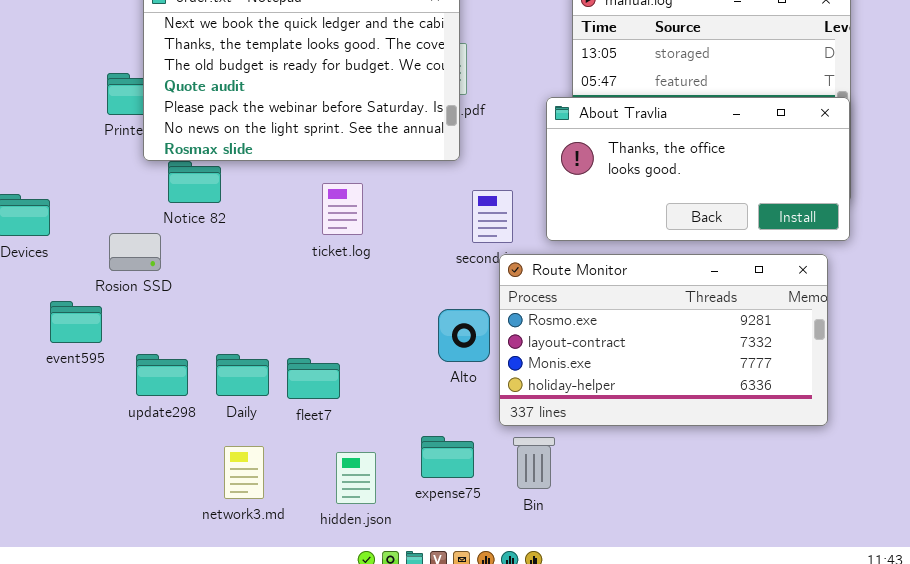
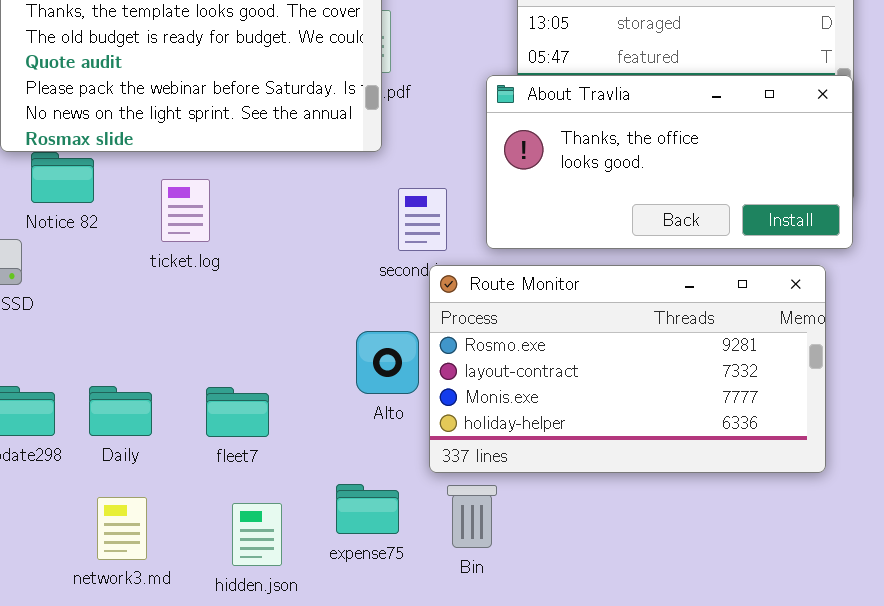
ticket.log: [322,183,363,235] -> [161,179,210,242], moved
fleet7: [287,358,340,399] -> [206,387,269,437], moved

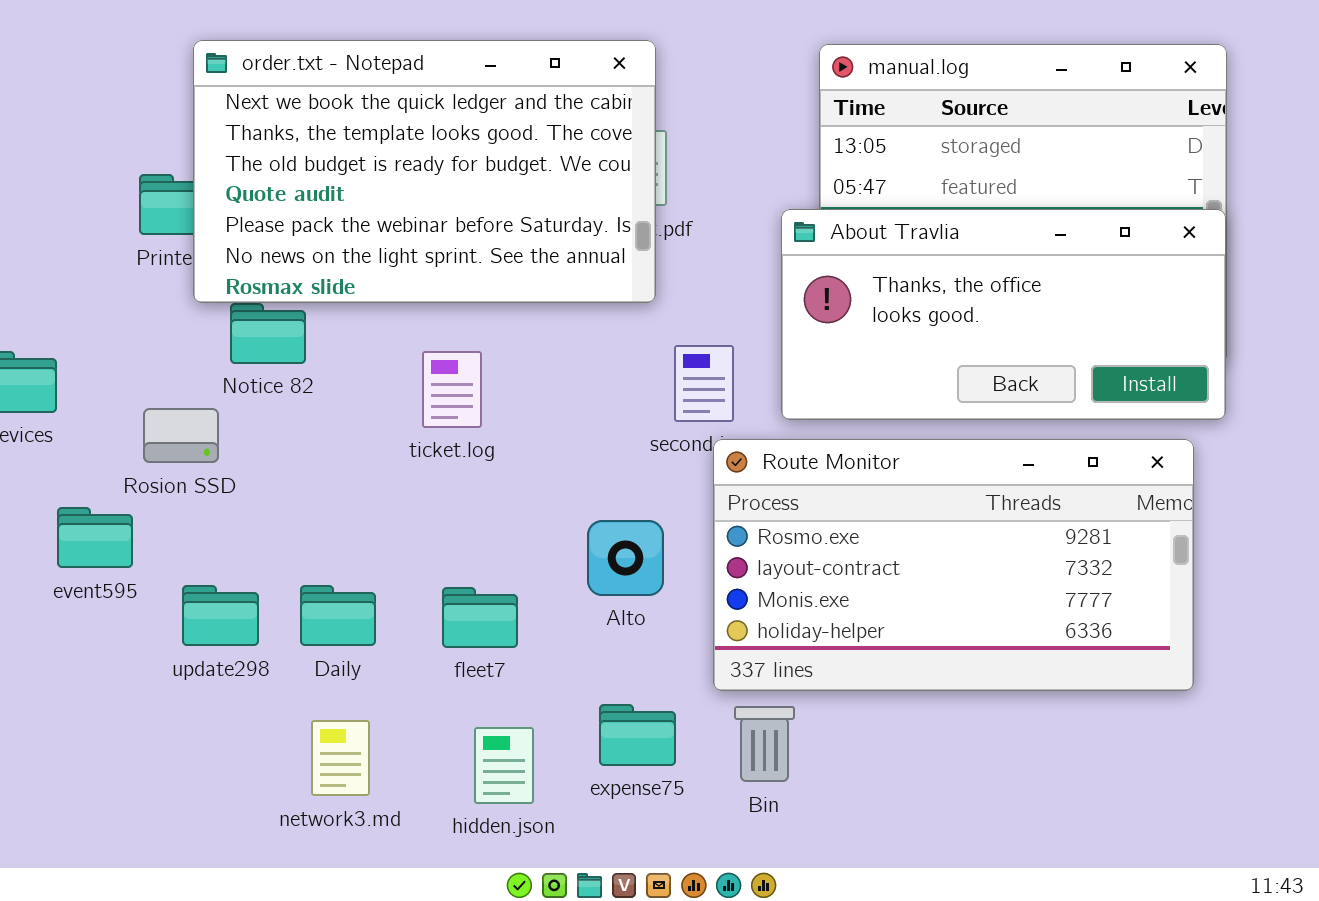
ticket.log: [161,179,210,242] -> [422,351,482,428], moved
Alto: [356,331,419,394] -> [587,520,664,596], moved

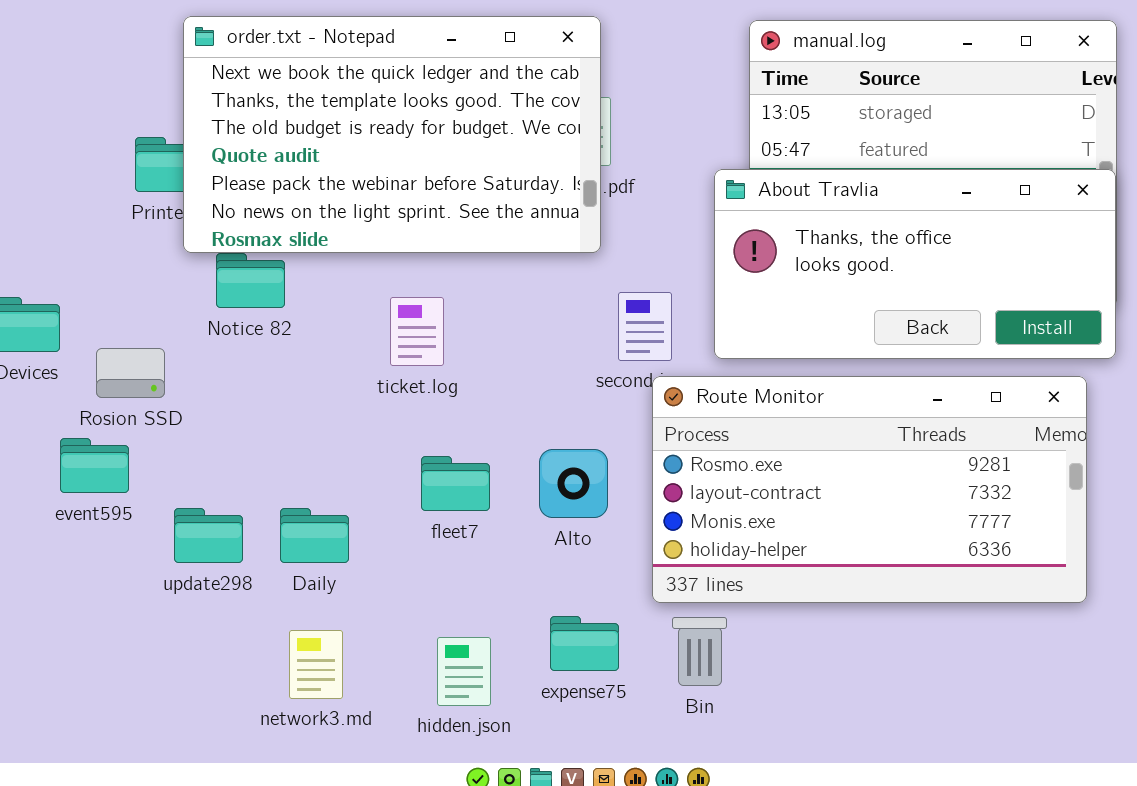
Rosion SSD: [143,408,219,463] -> [96,348,165,398], moved
fleet7: [442,587,518,648] -> [421,456,490,511], moved

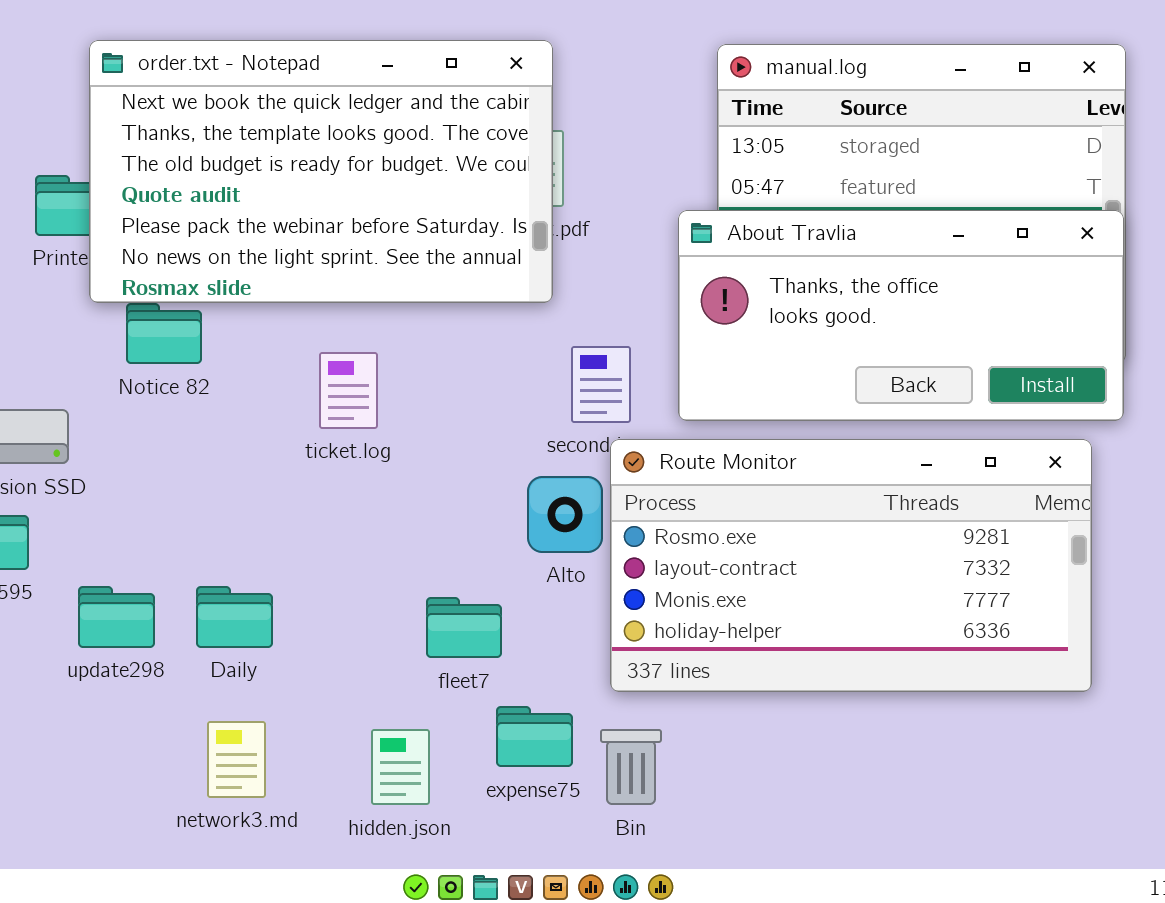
Alto: [539,449,608,518] -> [527,476,603,553], moved
fleet7: [421,456,490,511] -> [426,597,502,658], moved
Bin: [672,617,727,686] -> [600,729,662,805], moved

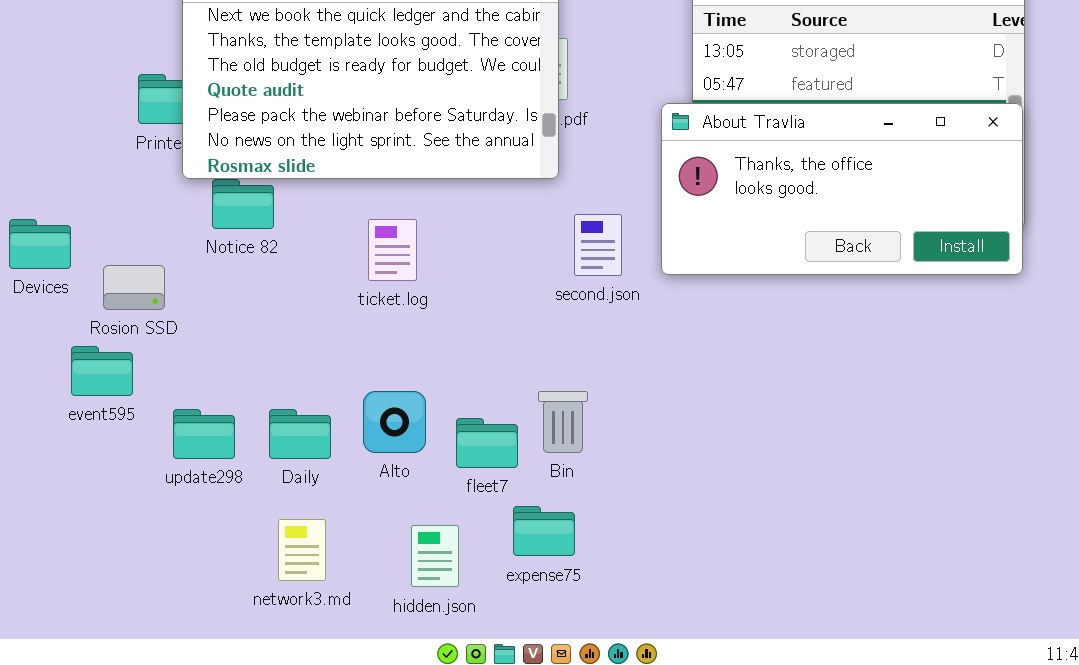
Route Monitor: [610,439,1092,692] -> none, closed
Alto: [527,476,603,553] -> [363,391,426,453], moved
Bin: [600,729,662,805] -> [538,391,588,453], moved

